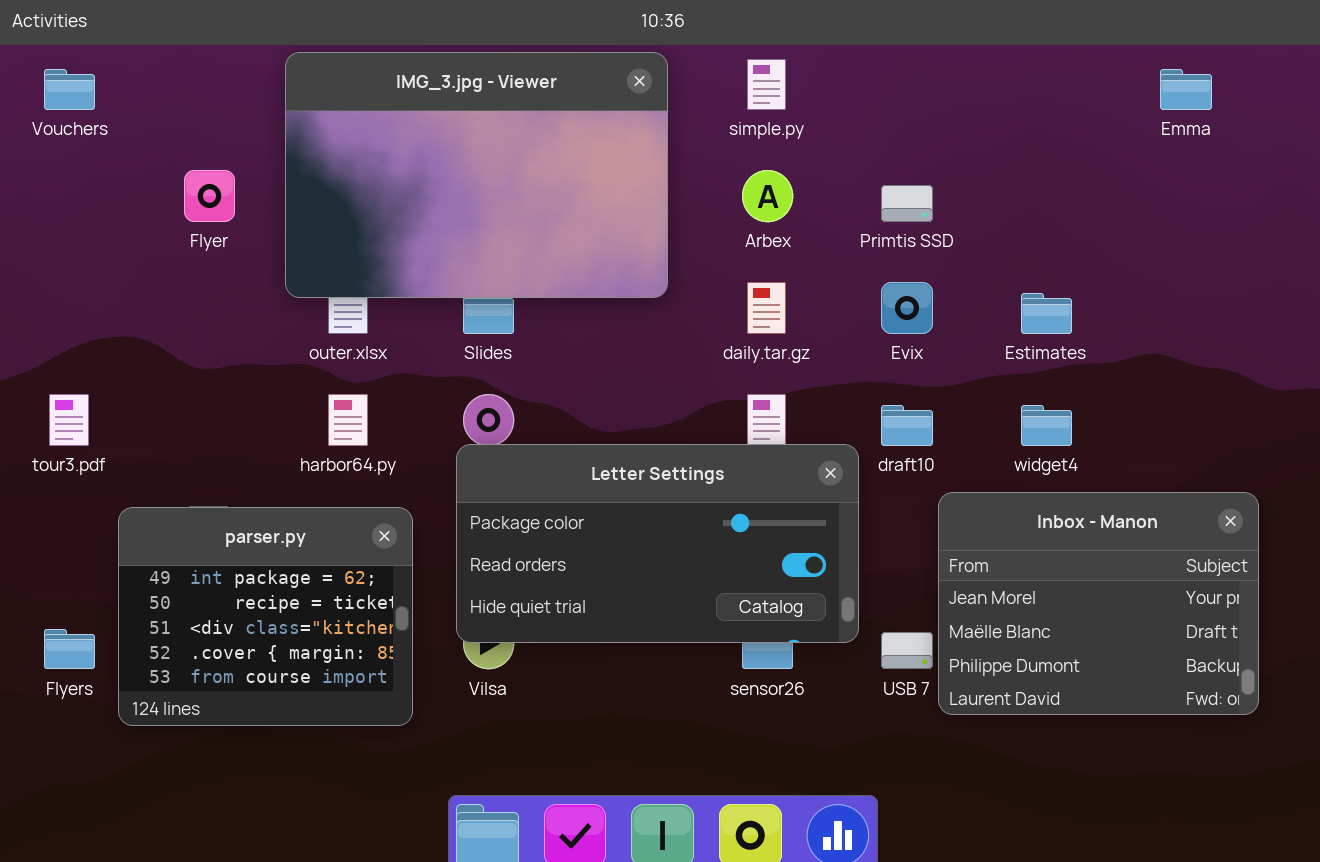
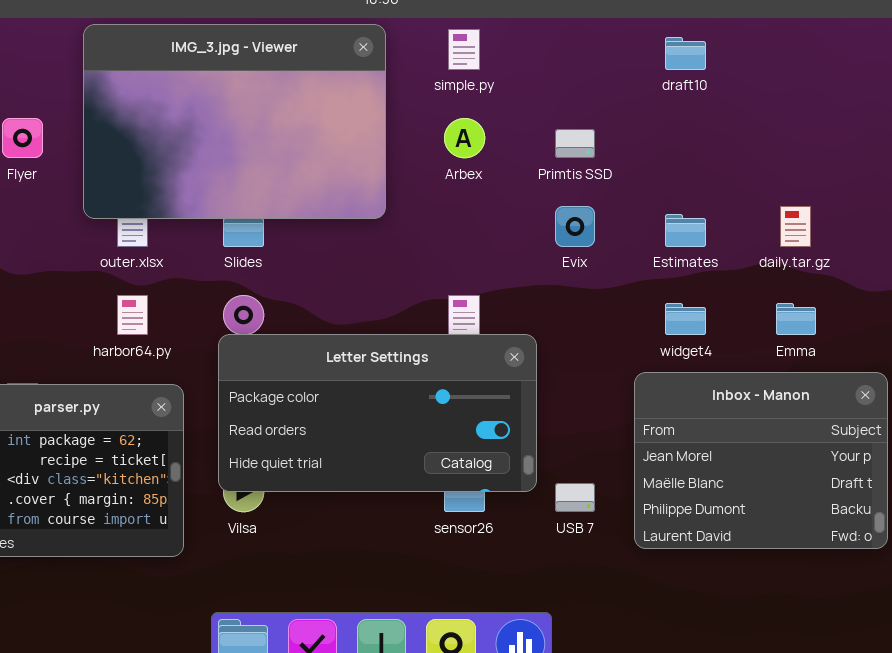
Emma: [1160,69,1212,110] -> [776,303,816,335], moved
daily.tar.gz: [747,282,786,334] -> [780,206,811,247], moved
draft10: [881,405,933,446] -> [665,37,706,70], moved
Inbox - Manon: [938,492,1259,715] -> [634,372,888,549], moved

